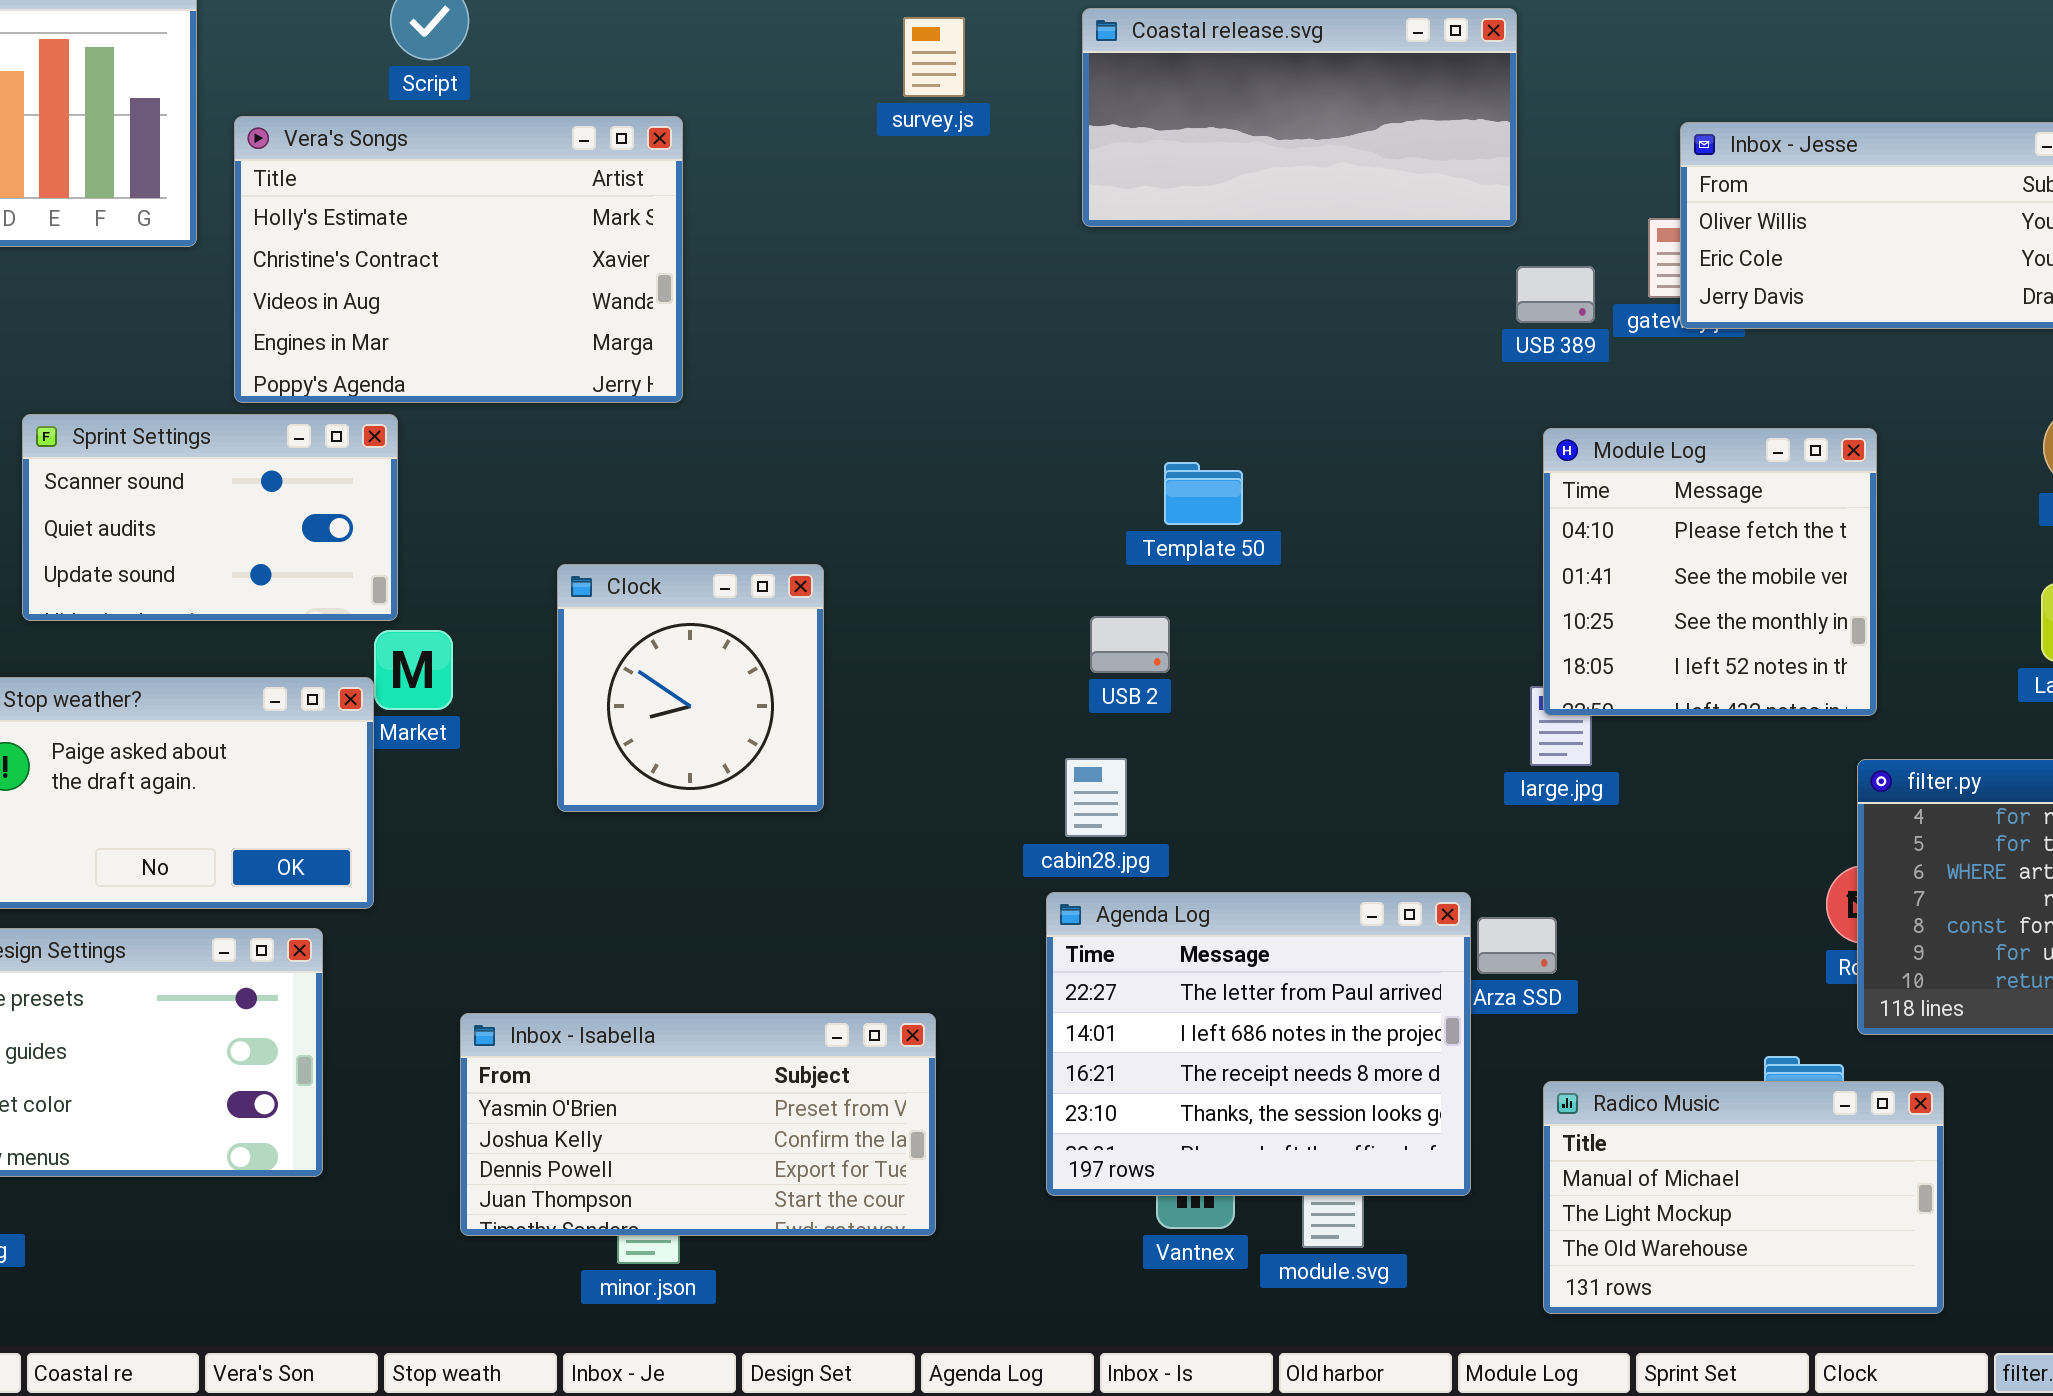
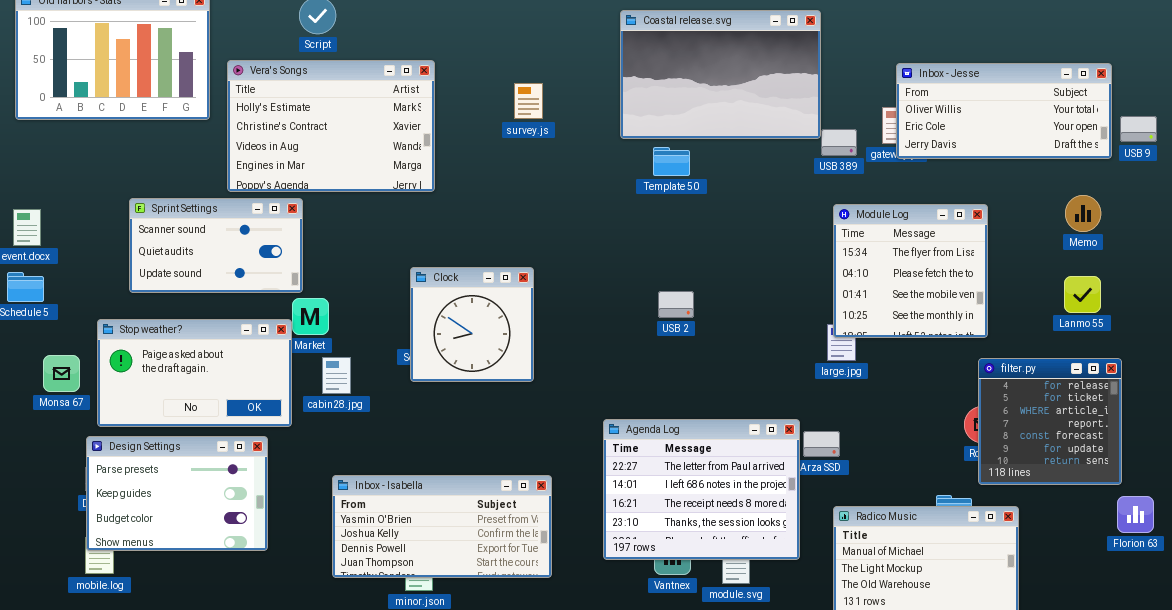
Coastal release.svg: [1082,8,1517,227] -> [620,10,821,139], resized
survey.js: [903,17,965,97] -> [514,83,543,119], moved
Module Log: [1543,428,1877,716] -> [833,204,988,338], scrolled up 1 row
Template 50: [1164,462,1243,525] -> [653,147,690,176], moved
Clock: [557,564,824,812] -> [410,267,534,382], moved
USB 2: [1090,616,1170,673] -> [658,291,694,318], moved
cabin28.jpg: [1065,758,1127,837] -> [322,357,351,394], moved

